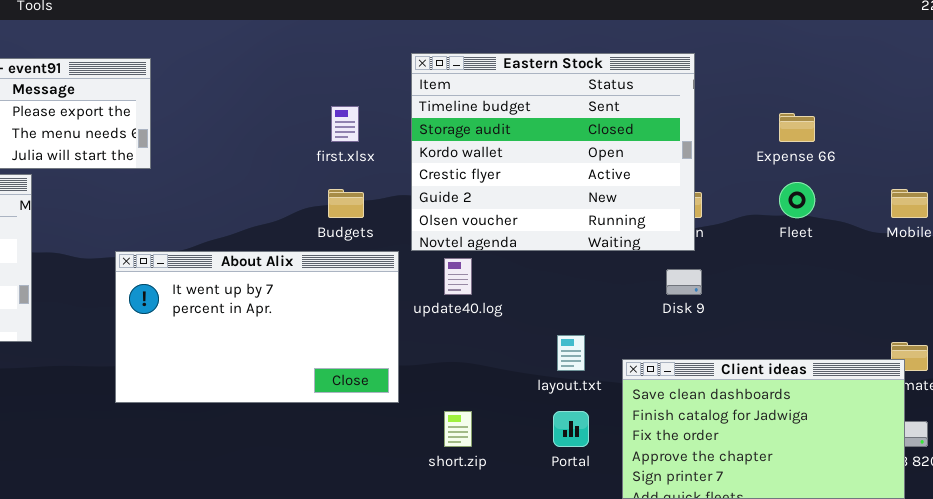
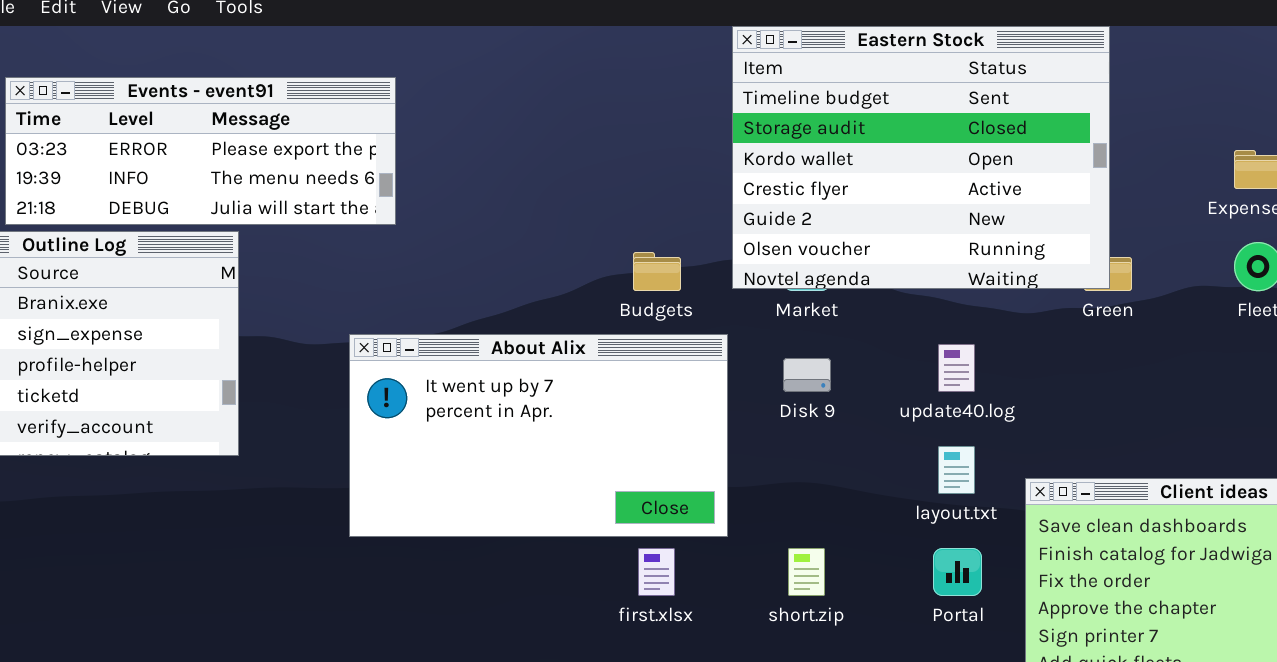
Eastern Stock: [411,53,695,251] -> [732,26,1110,289], moved
first.xlsx: [331,106,359,142] -> [638,548,675,596], moved
update40.log: [444,258,472,295] -> [938,344,975,392], moved
Disk 9: [666,269,702,295] -> [783,358,831,392], moved

